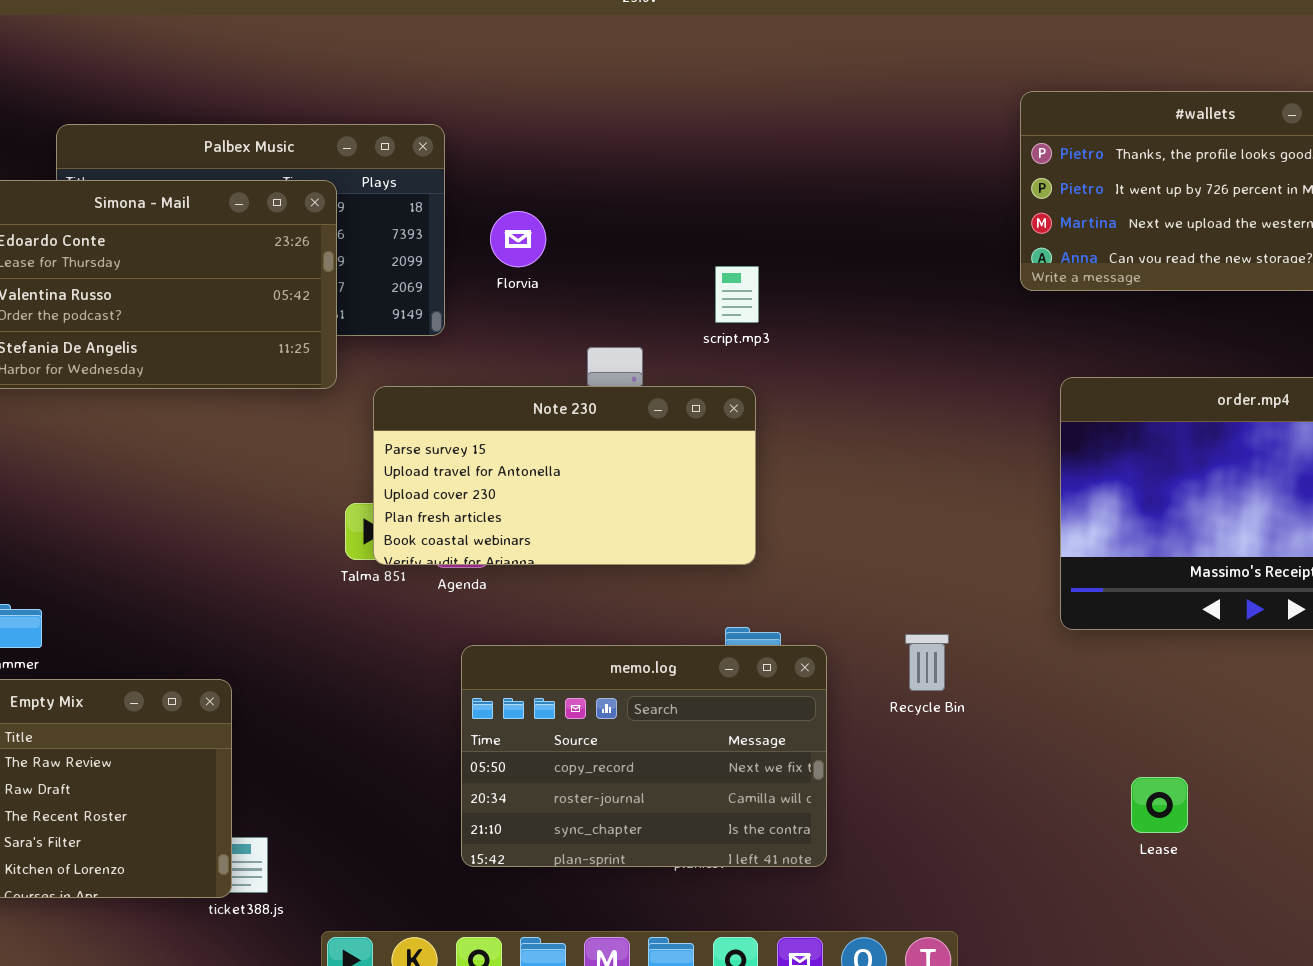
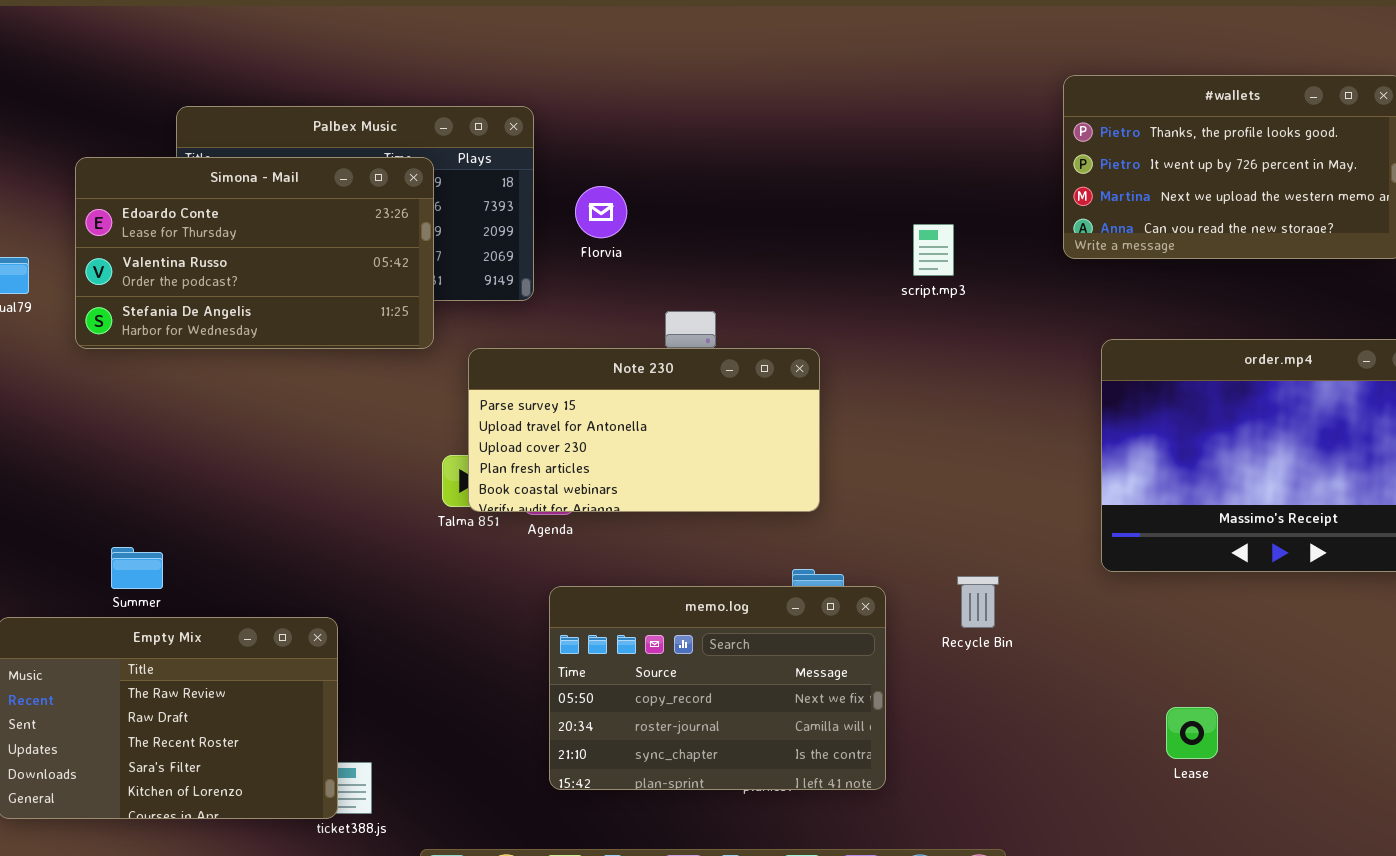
script.mp3: [715,266,759,323] -> [913,224,954,276], moved

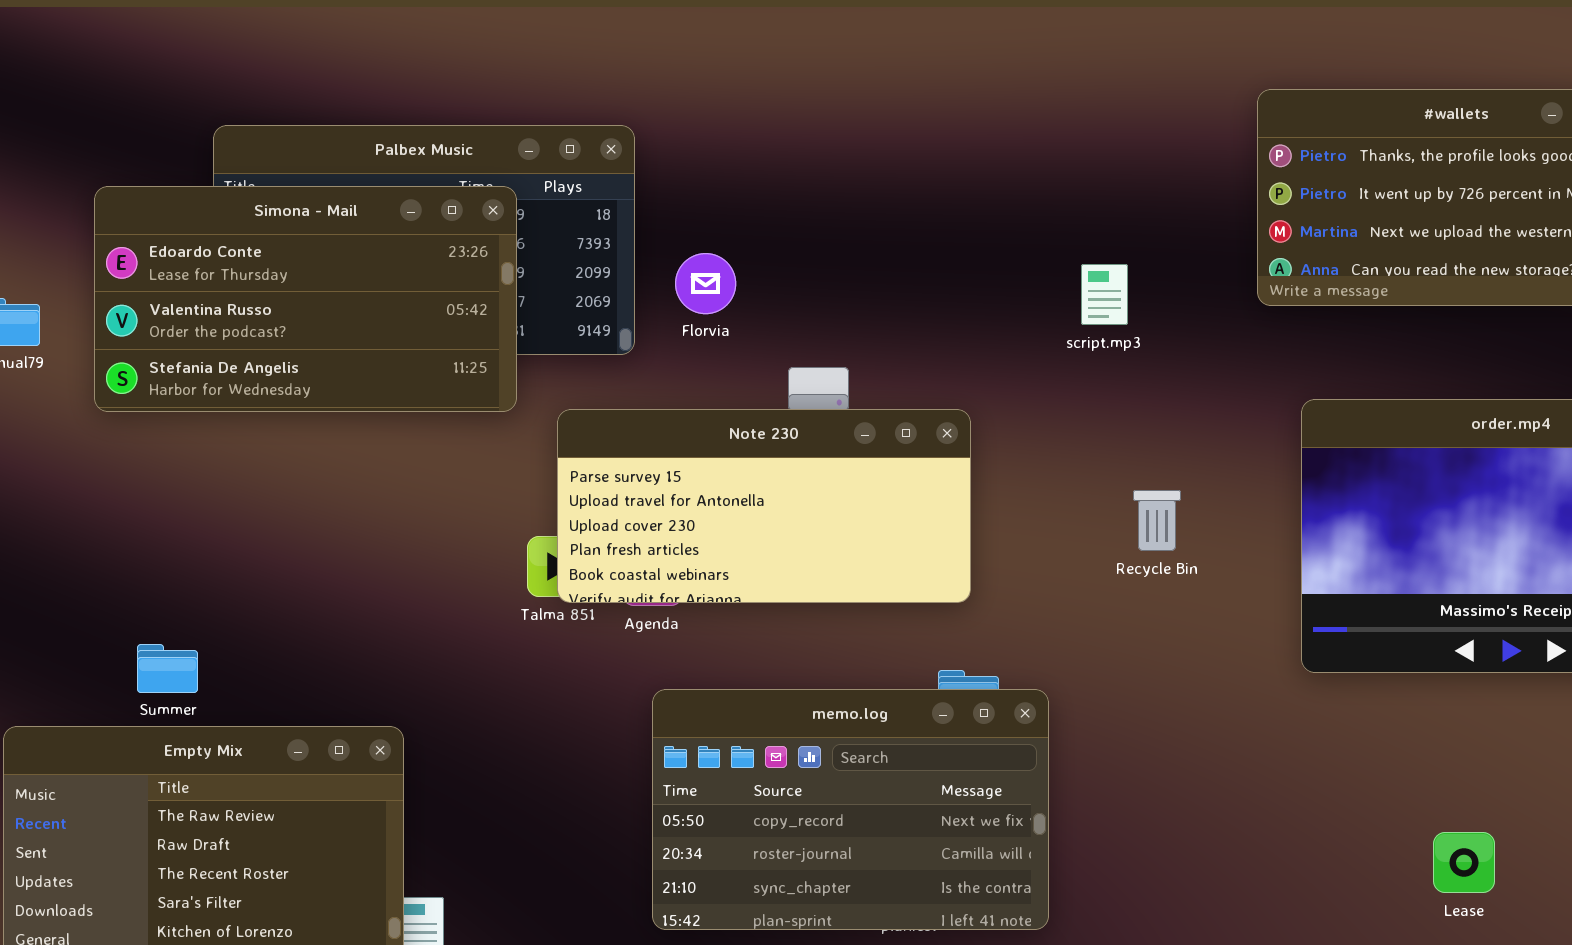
Florvia: [575,186,627,238] -> [675,253,736,314], moved
Recycle Bin: [957,576,999,628] -> [1133,490,1181,551], moved
Lease: [1166,707,1218,759] -> [1433,832,1495,893], moved

